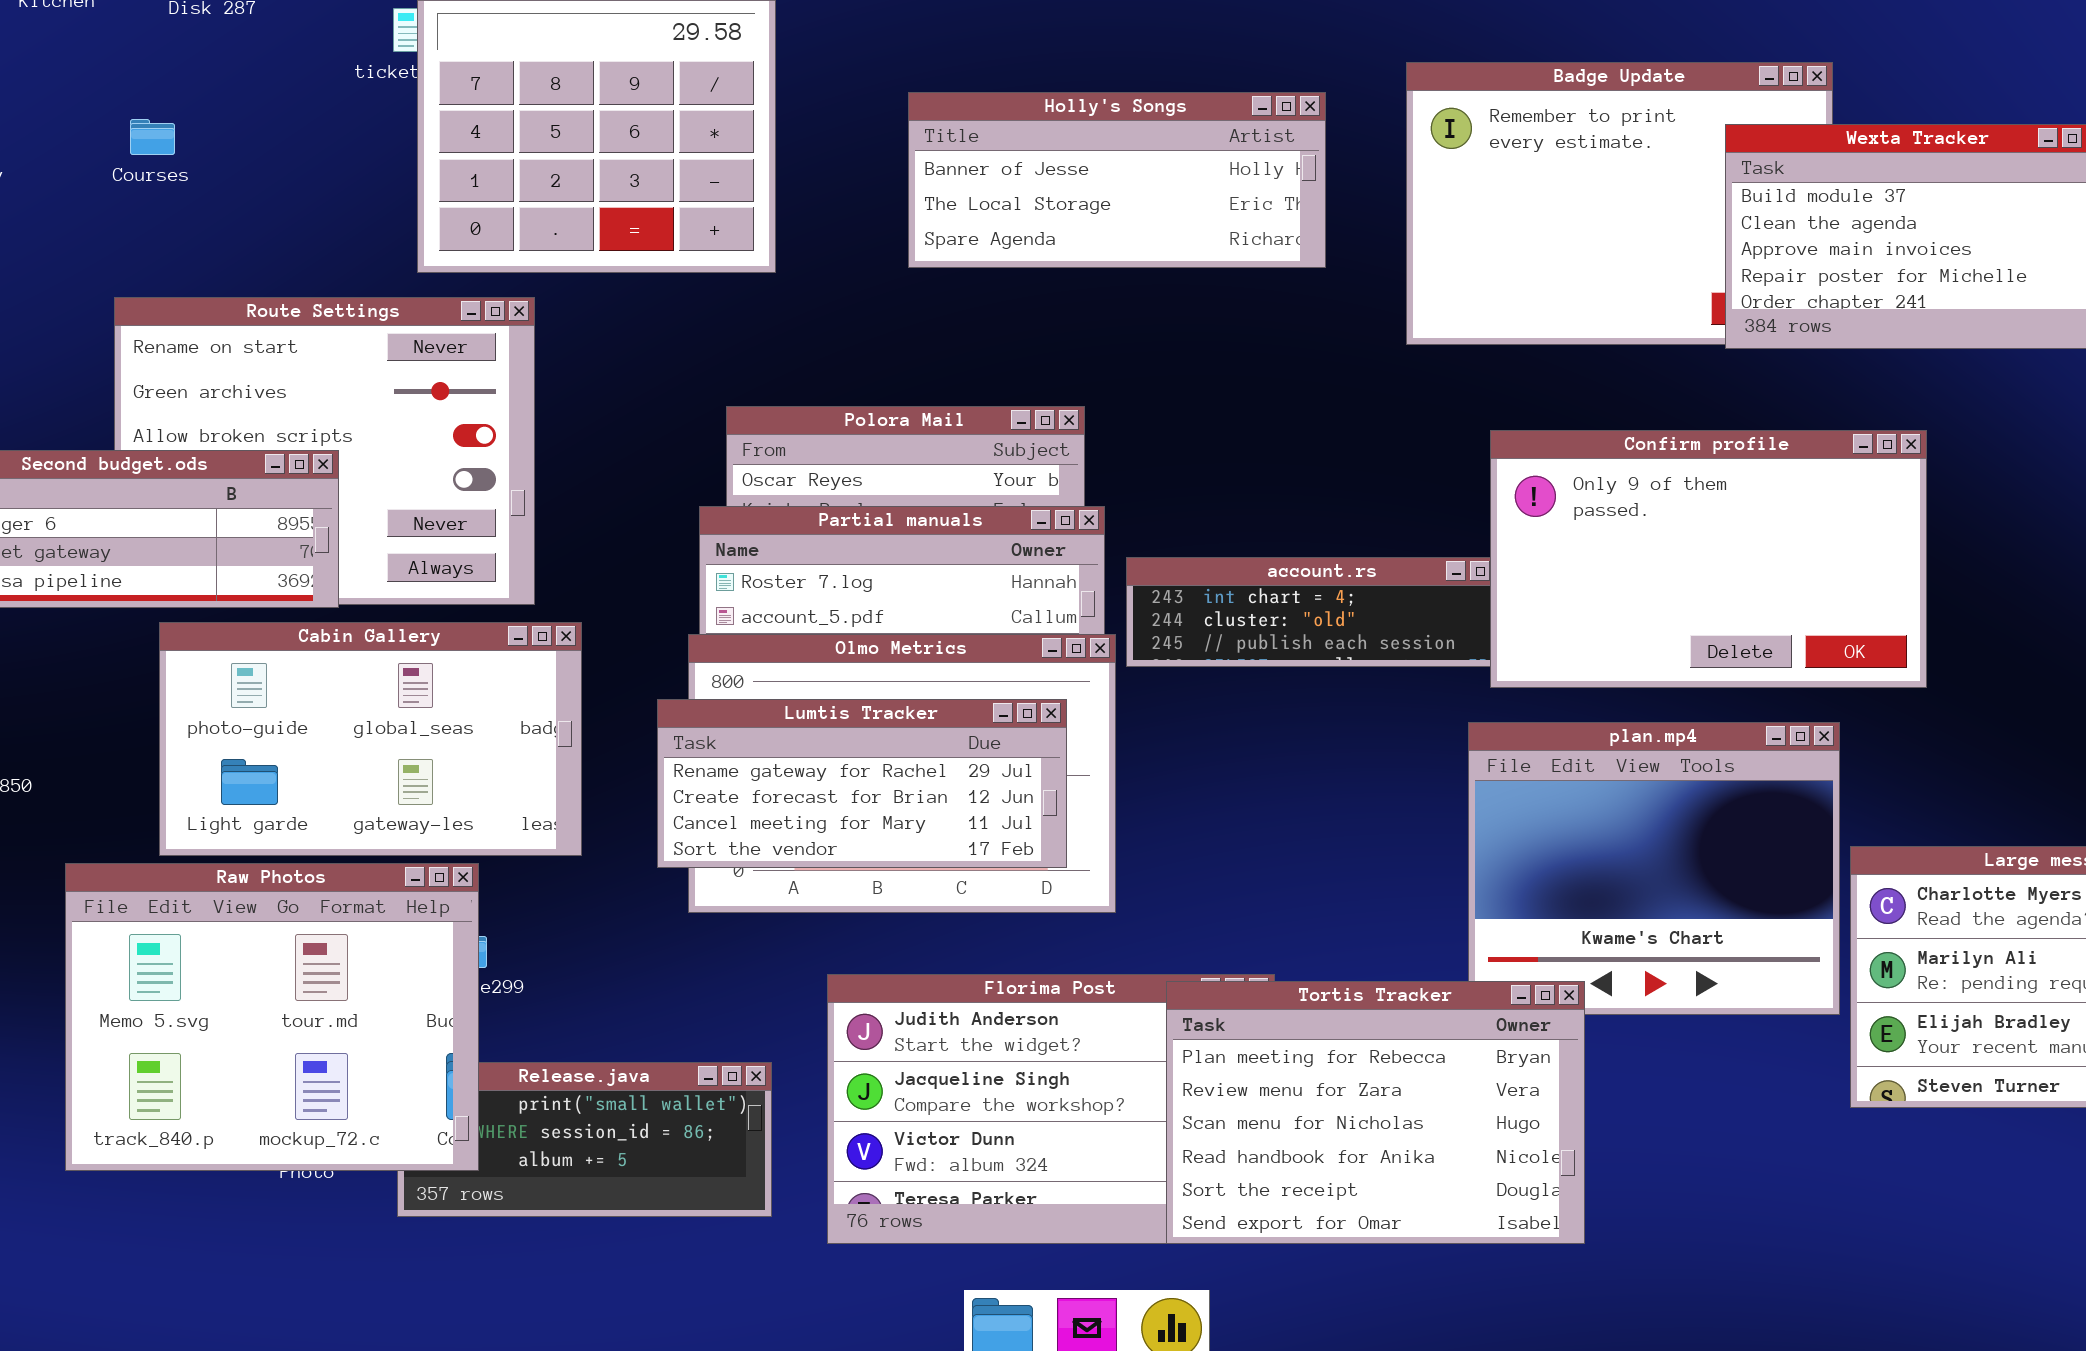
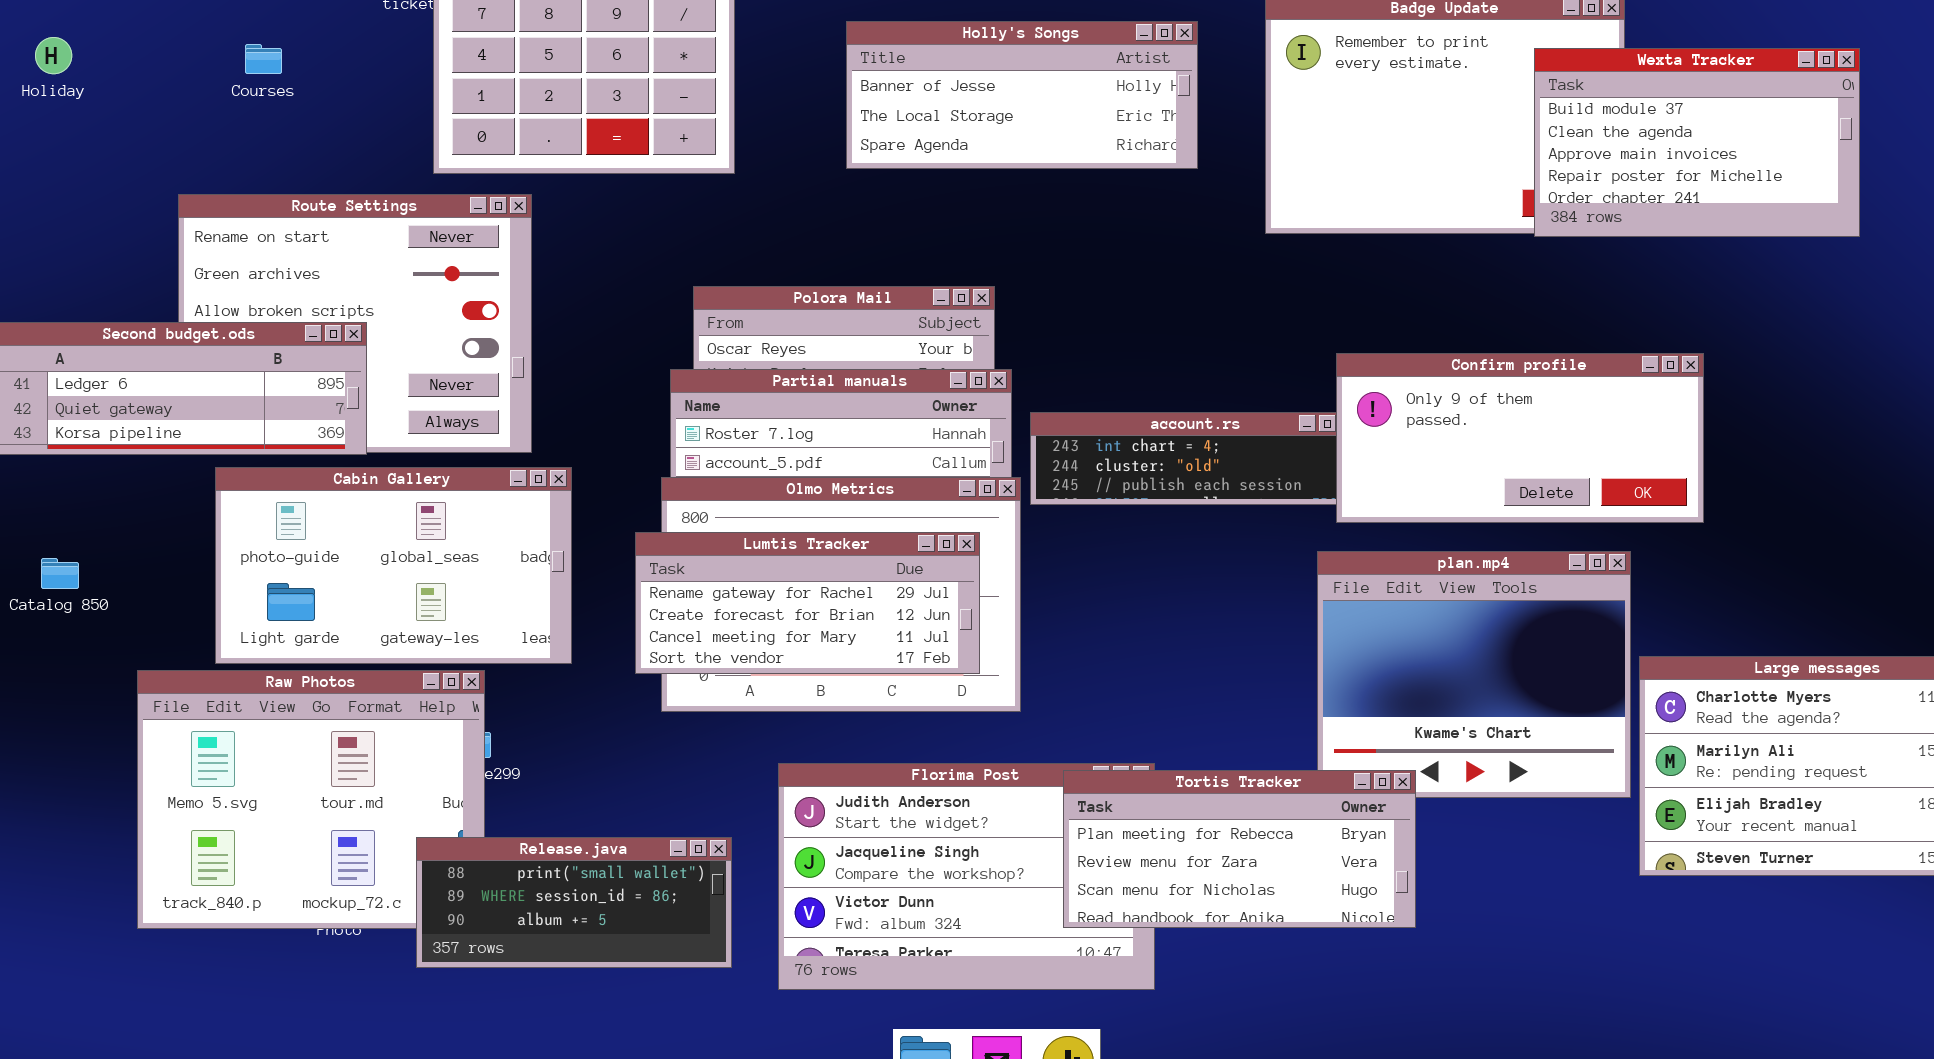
Courses: [130,119,175,155] -> [245,44,282,74], moved
Confirm profile: [1490,430,1927,688] -> [1336,353,1704,523], resized
Tortis Tracker: [1166,981,1585,1244] -> [1063,770,1416,928], resized
Release.java: [397,1062,772,1217] -> [416,837,732,968], raised

